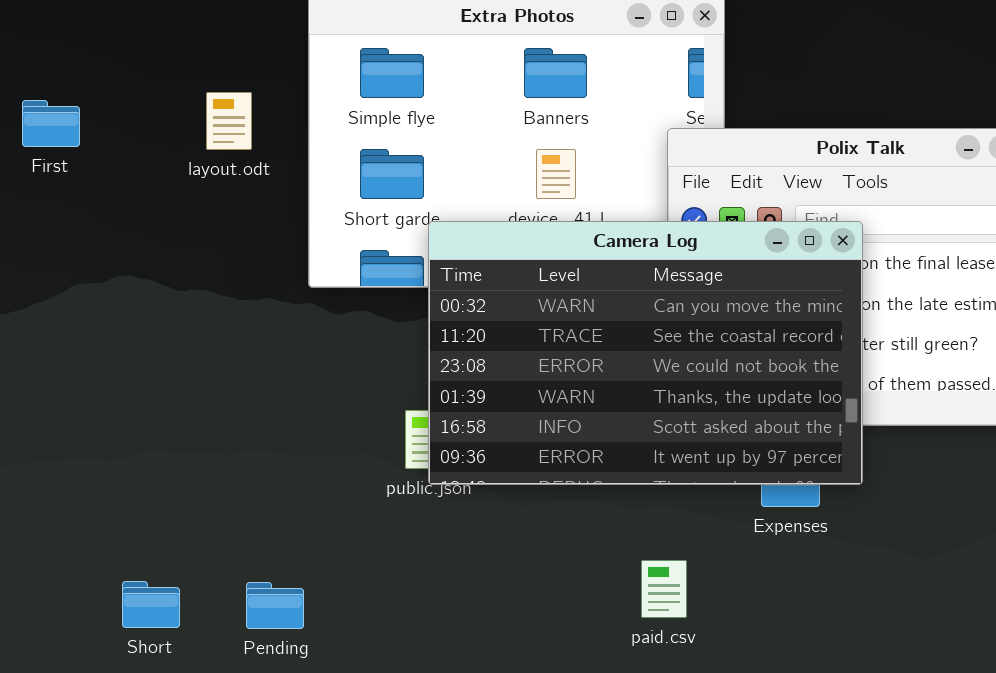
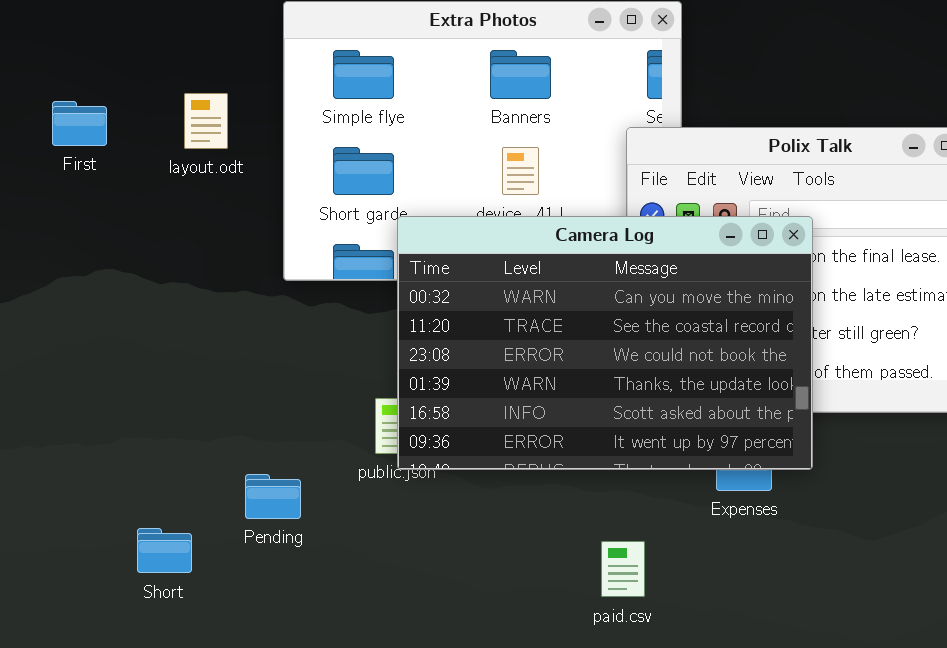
First: [22,100,80,147] -> [52,101,107,146], moved
Short: [122,581,180,628] -> [137,528,192,573], moved
Pending: [246,582,304,629] -> [245,474,301,519], moved

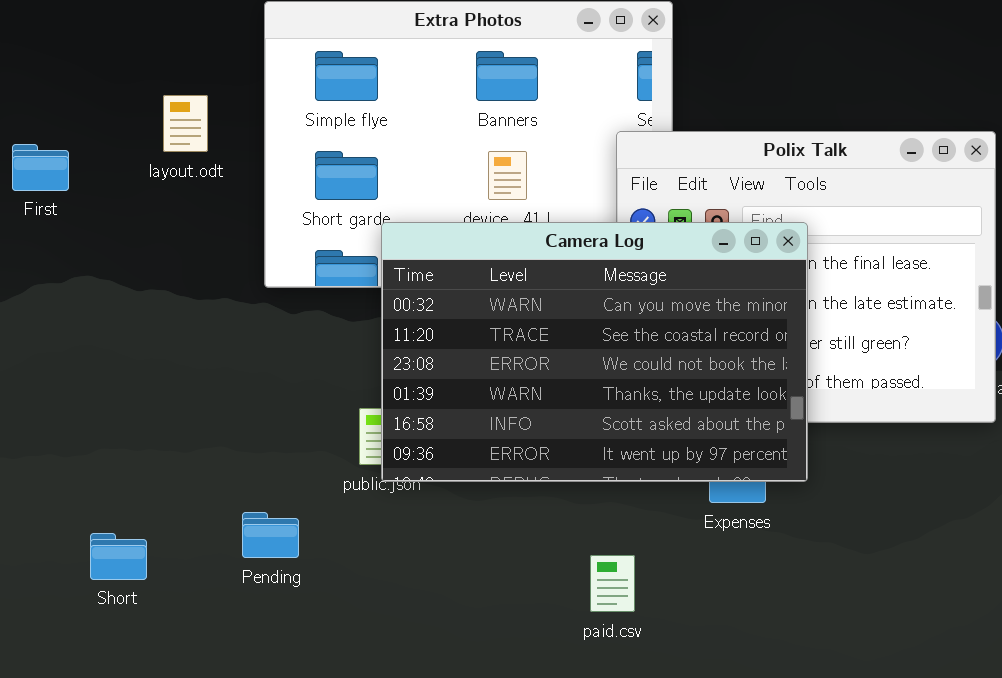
First: [52,101,107,146] -> [12,144,69,191], moved
Pending: [245,474,301,519] -> [242,512,299,558], moved
Short: [137,528,192,573] -> [90,533,147,580], moved

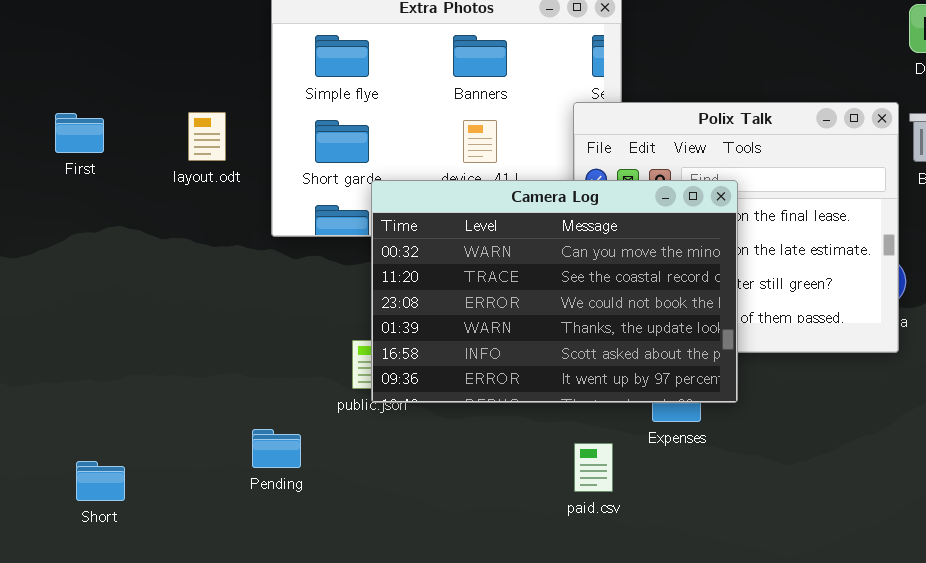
layout.odt: [163,95,208,152] -> [188,112,226,161], moved
Short: [90,533,147,580] -> [76,461,125,501], moved
paid.csv: [590,555,635,612] -> [574,443,613,492], moved

